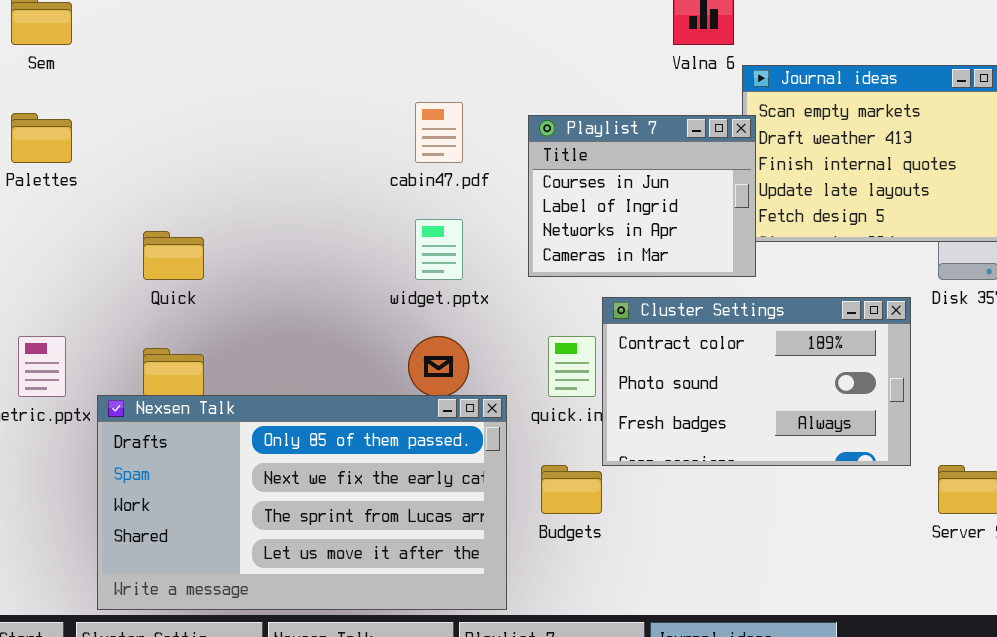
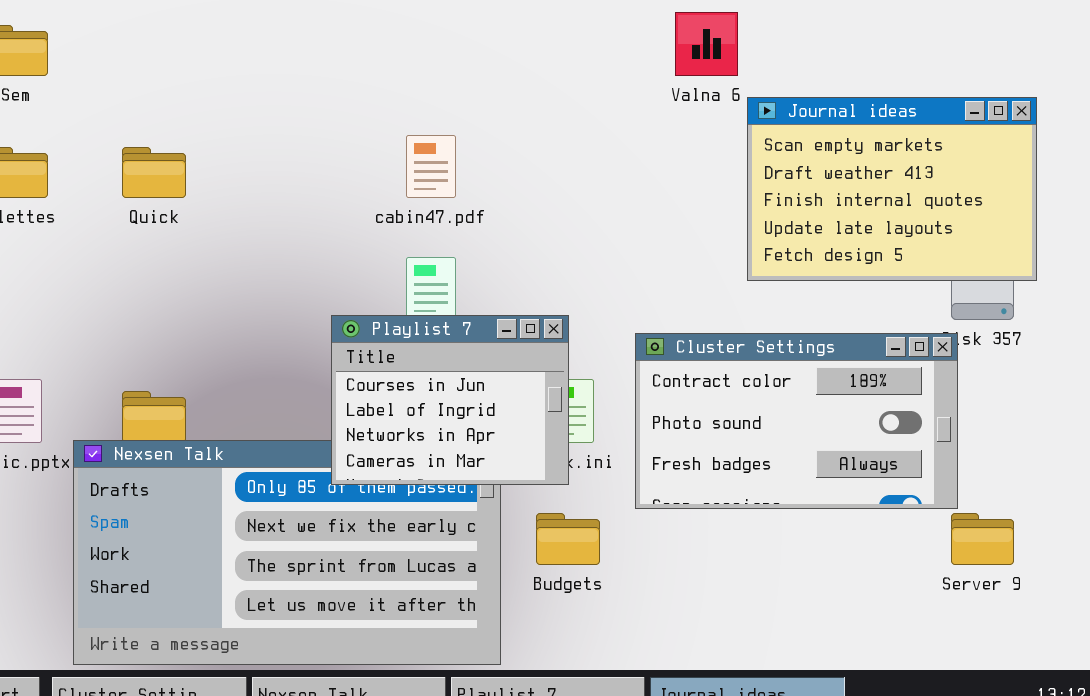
Playlist 7: [528,115,756,277] -> [331,315,569,485], moved
Quick: [143,231,204,280] -> [122,147,186,198], moved
Cluster Settings: [602,297,911,466] -> [635,333,958,509], moved

